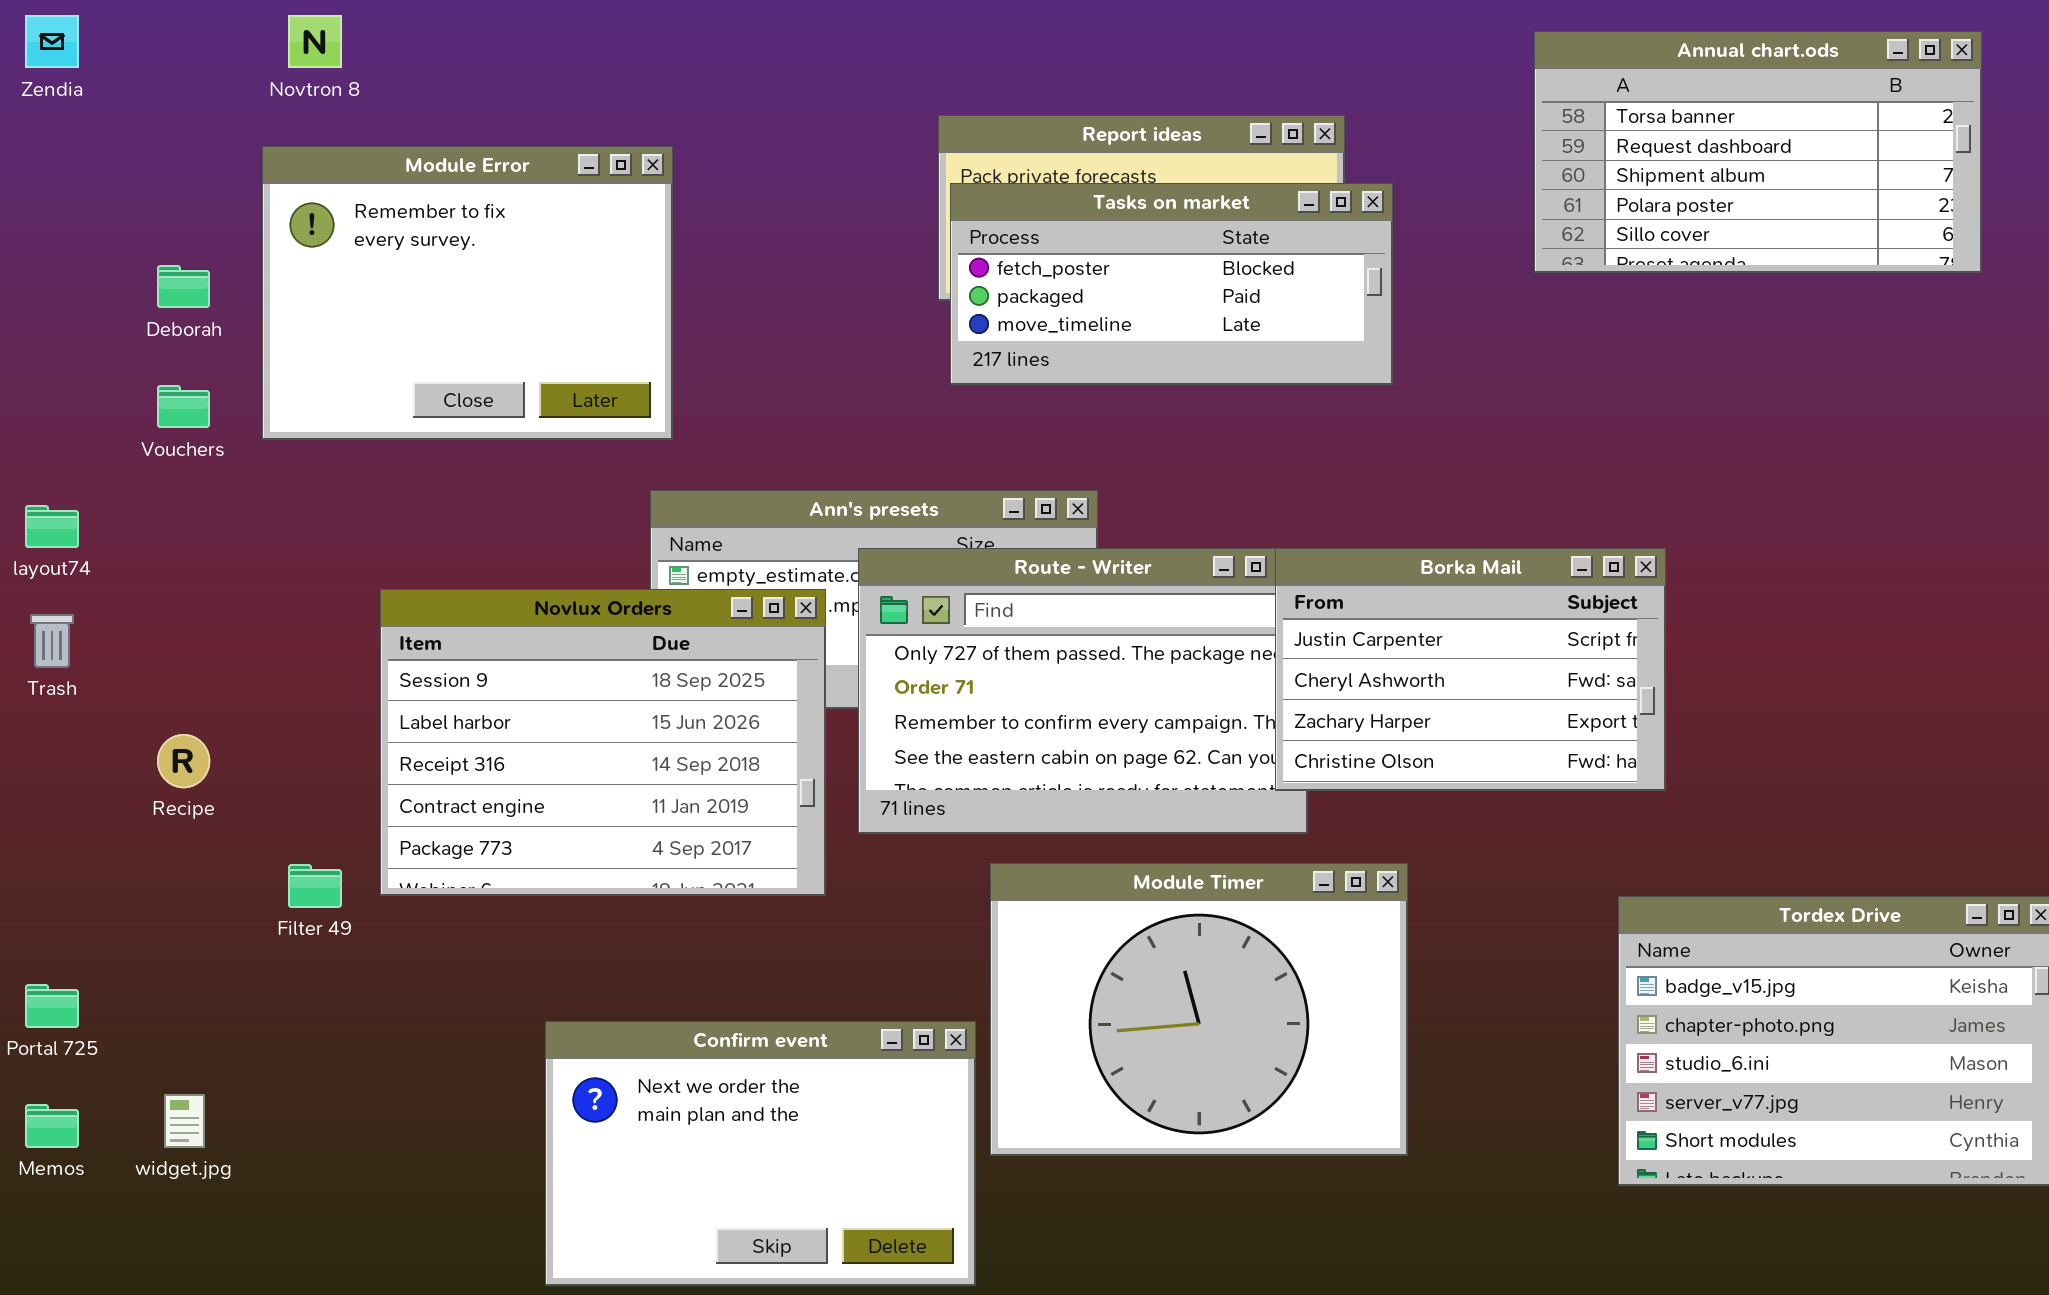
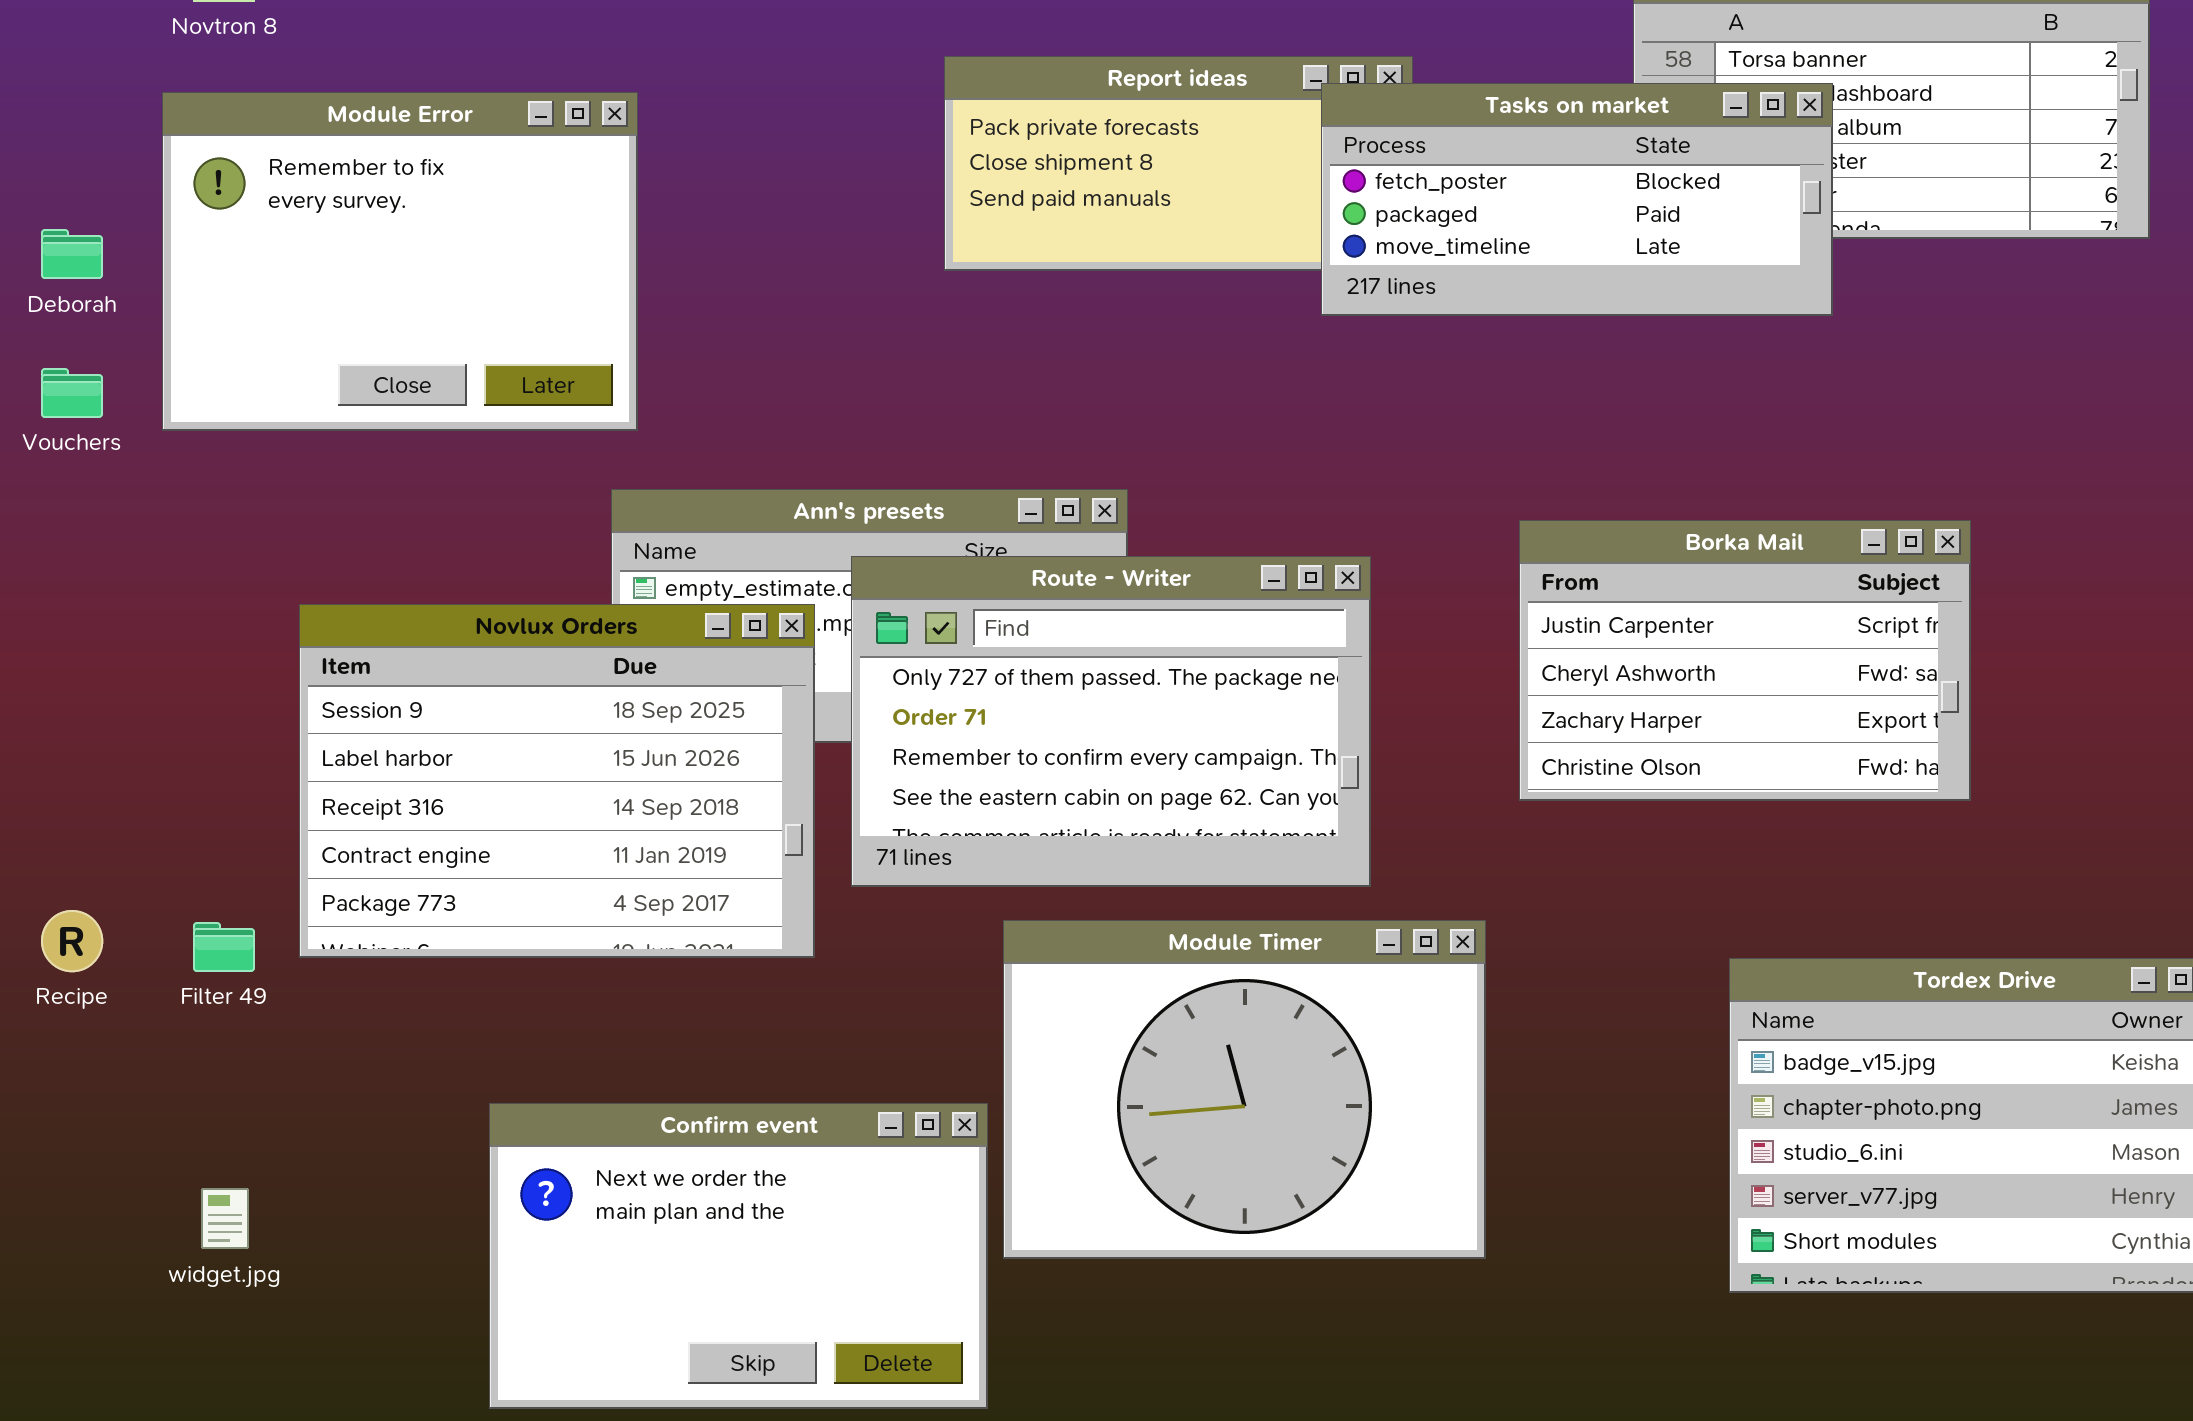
Tasks on market: [950,183,1393,385] -> [1321,83,1833,316], moved
Borka Mail: [1275,548,1666,791] -> [1519,520,1971,801], moved
Recipe: [157,734,210,788] -> [41,910,103,972], moved
widget.jpg: [164,1094,205,1148] -> [201,1188,249,1249], moved

